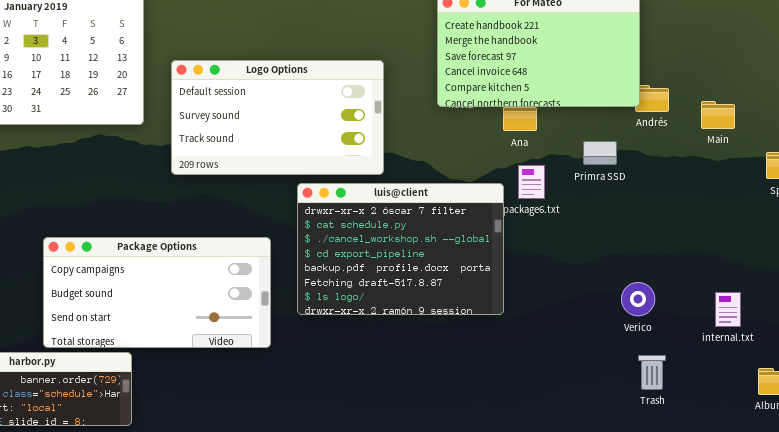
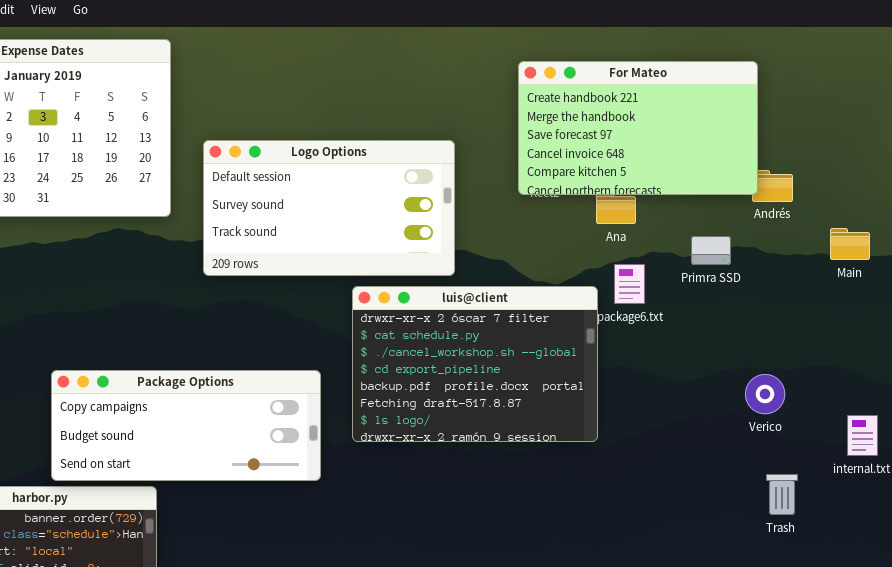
Main: [701,101,735,129] -> [830,228,870,260], moved
Package Options: [43,237,271,348] -> [51,370,321,481], resized
Verico: [621,282,655,316] -> [745,374,785,414], moved
Trash: [638,355,666,390] -> [766,474,798,515], moved

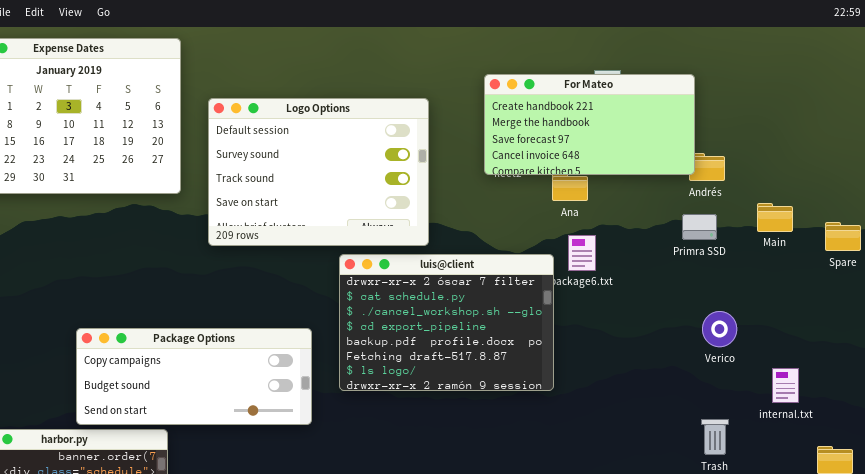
For Mateo: [518,61,758,195] -> [484,74,695,175], resized
Logo Options: [203,140,455,276] -> [208,98,429,246], resized
Primra SSD: [691,236,731,265] -> [682,214,717,240], moved
Verico: [745,374,785,414] -> [702,311,737,347], moved

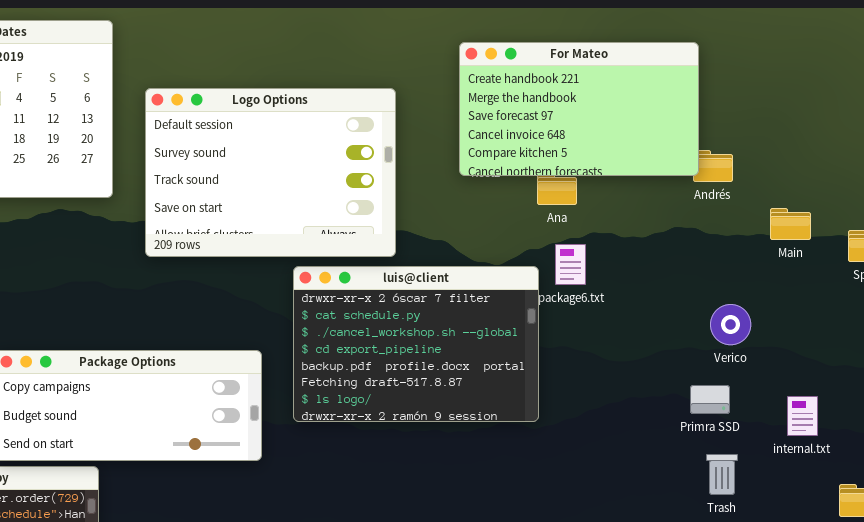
For Mateo: [484,74,695,175] -> [459,42,699,176], resized
Primra SSD: [682,214,717,240] -> [690,385,730,414], moved
Verico: [702,311,737,347] -> [710,304,751,345], moved

